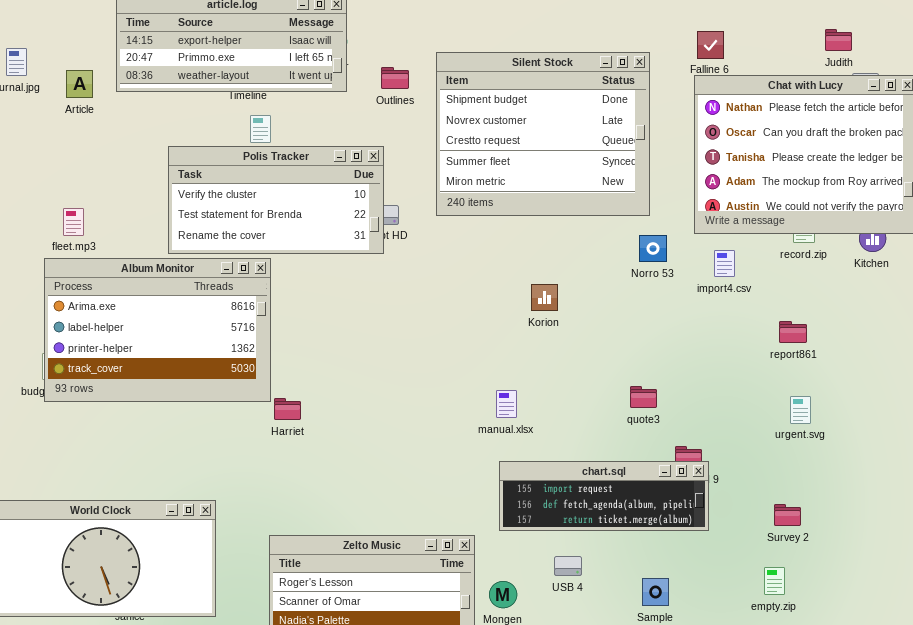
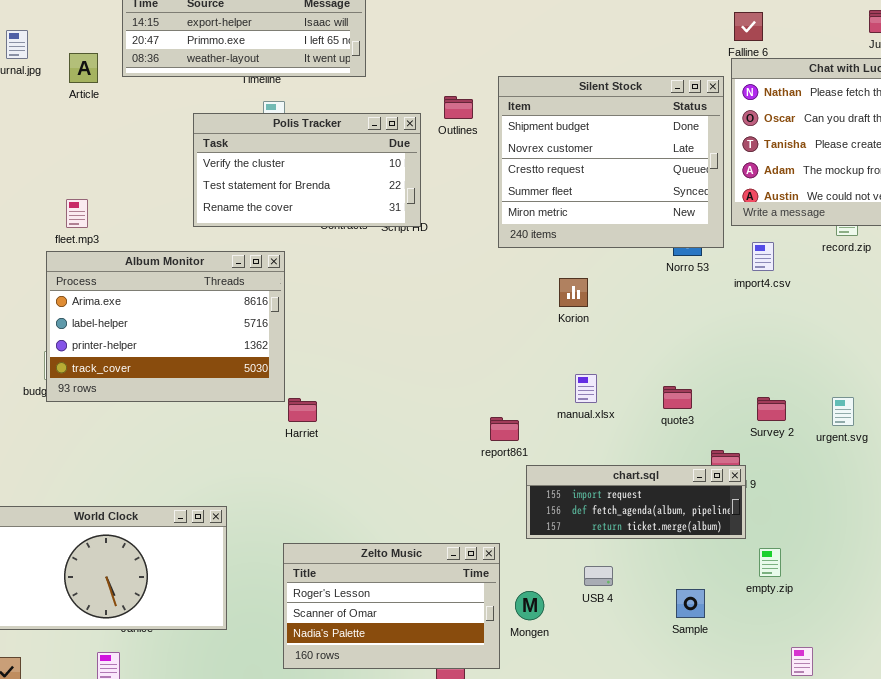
Silent Stock: [436,52,650,216] -> [498,76,724,248], moved
Outlines: [381,67,409,89] -> [444,96,473,119], moved
Polis Tracker: [168,146,384,254] -> [193,113,421,227], moved
report861: [779,321,807,343] -> [490,417,519,441], moved
manual.xlsx: [496,390,517,418] -> [575,374,597,403], moved
Survey 2: [774,504,801,526] -> [757,397,786,421], moved
empty.zip: [764,567,785,595] -> [759,548,781,577], moved

